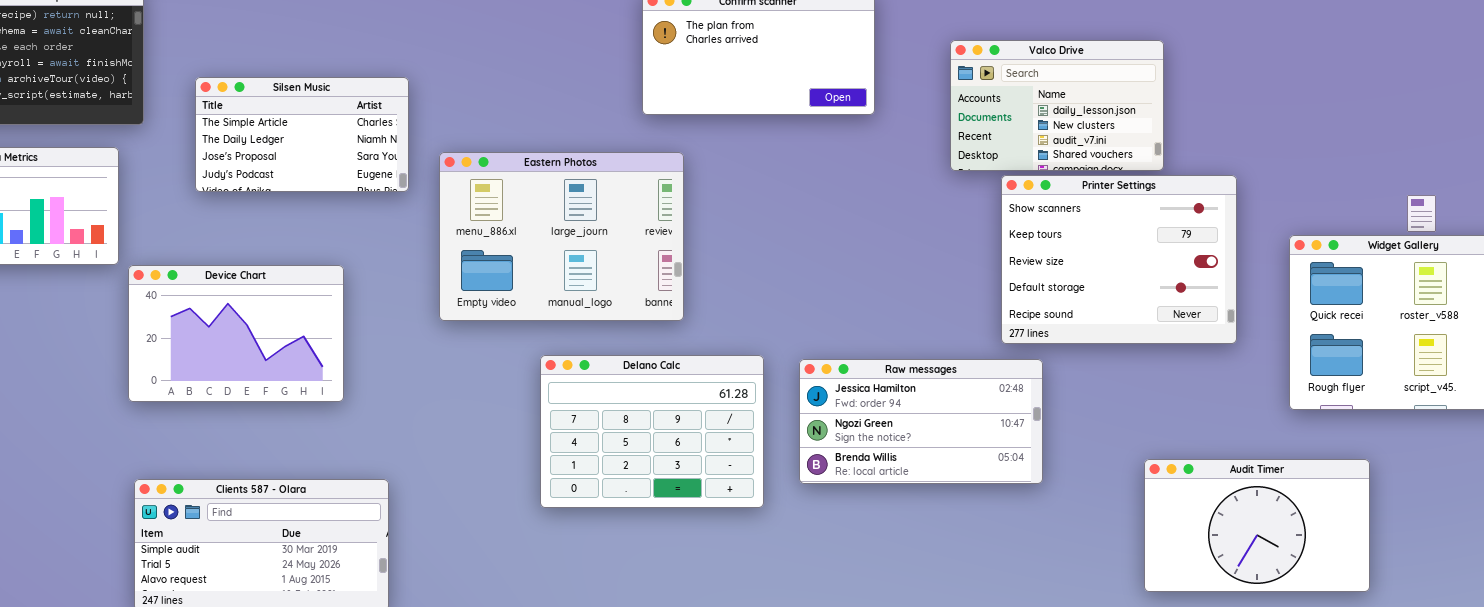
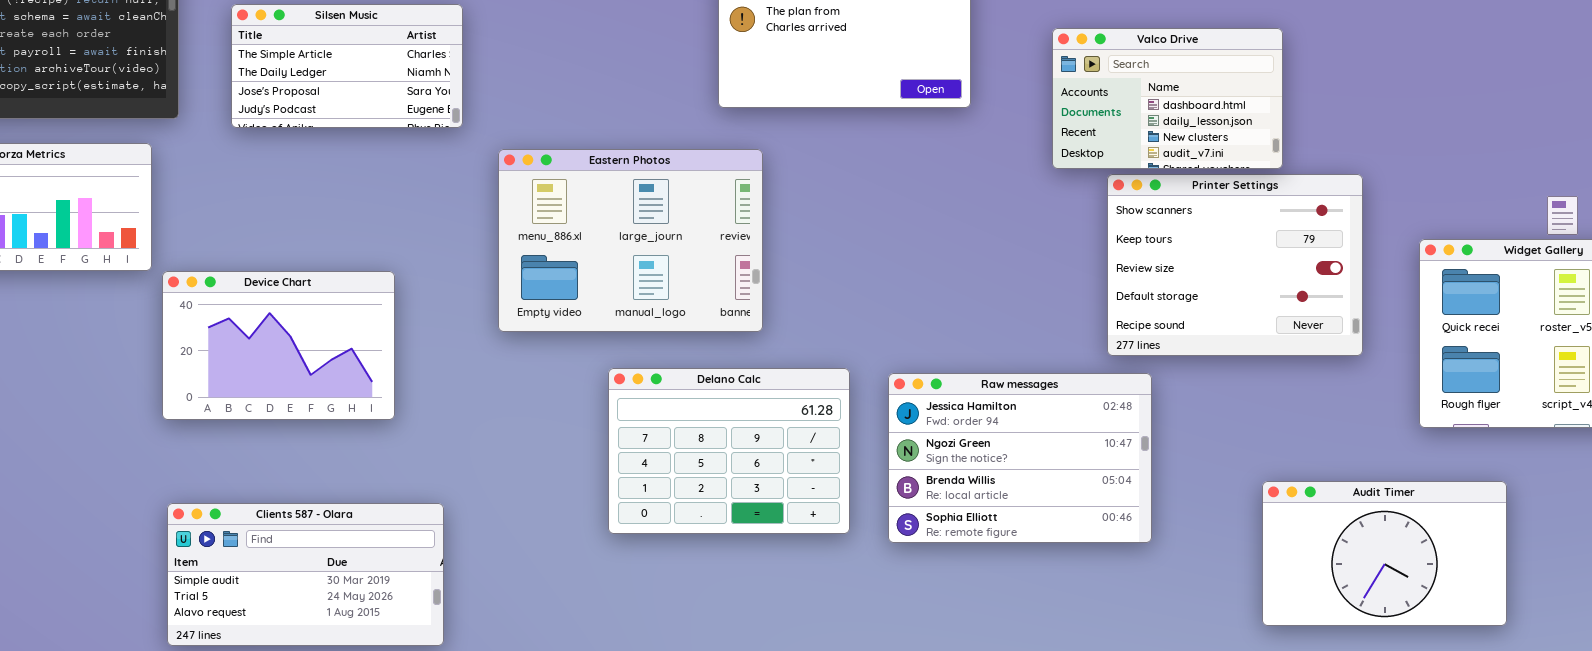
Valco Drive: [950,40,1164,171] -> [1052,28,1283,169], scrolled up 1 row
Silsen Music: [195,77,409,192] -> [231,4,463,128], moved
Raw messages: [799,359,1043,484] -> [888,373,1152,543], resized

